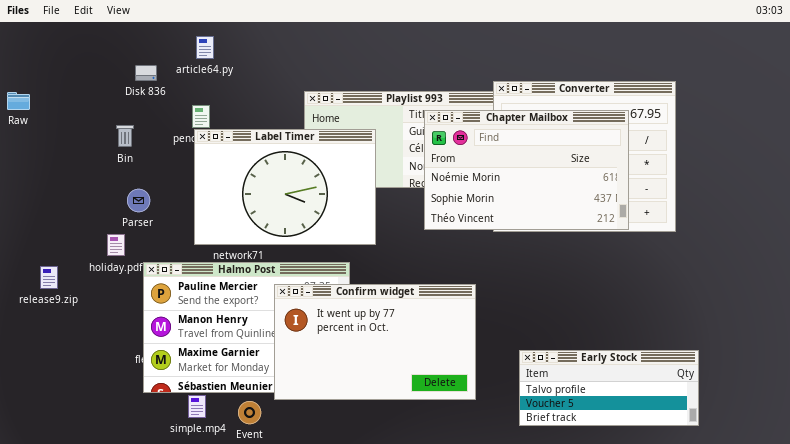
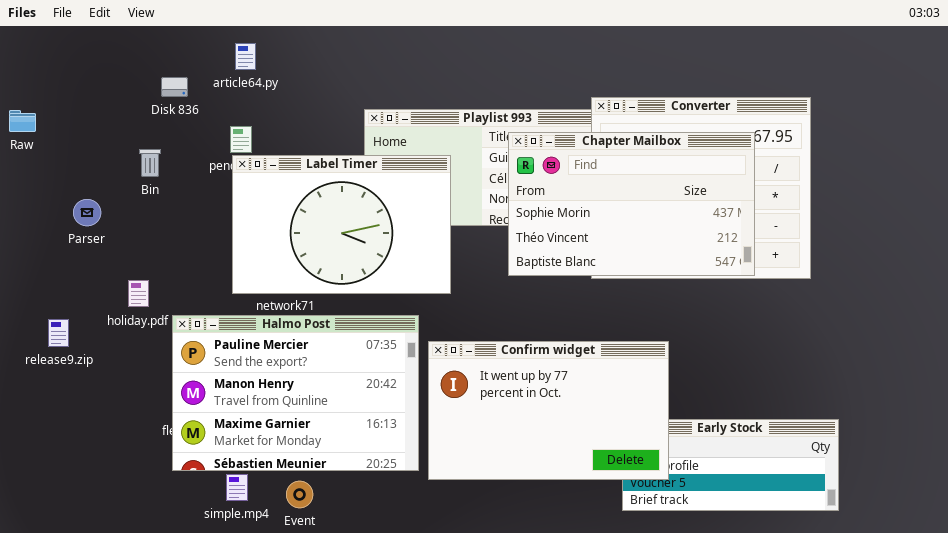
Chapter Mailbox: [424,110,629,230] -> [508,132,755,276], scrolled down 1 row
Parser: [127,189,150,212] -> [73,199,101,226], moved
Confirm widget: [274,284,476,400] -> [428,341,669,480], moved

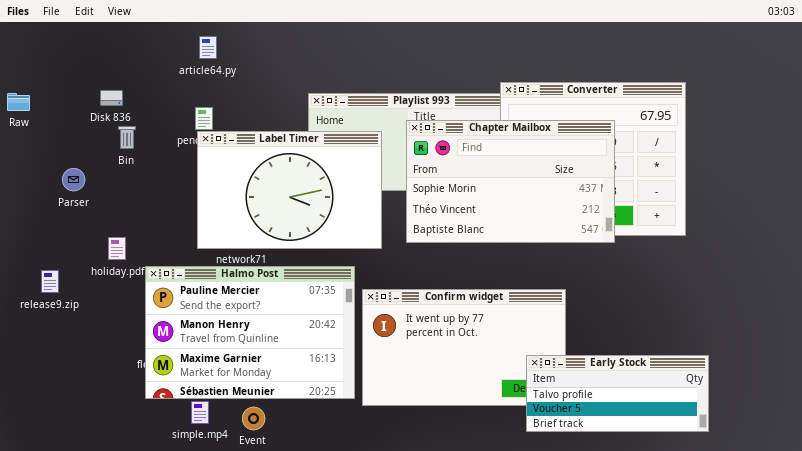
Disk 836: [161,77,188,97] -> [100,90,123,106], moved
Chapter Mailbox: [508,132,755,276] -> [406,120,615,243], moved
Early Stock: [622,419,839,511] -> [526,355,709,432], raised

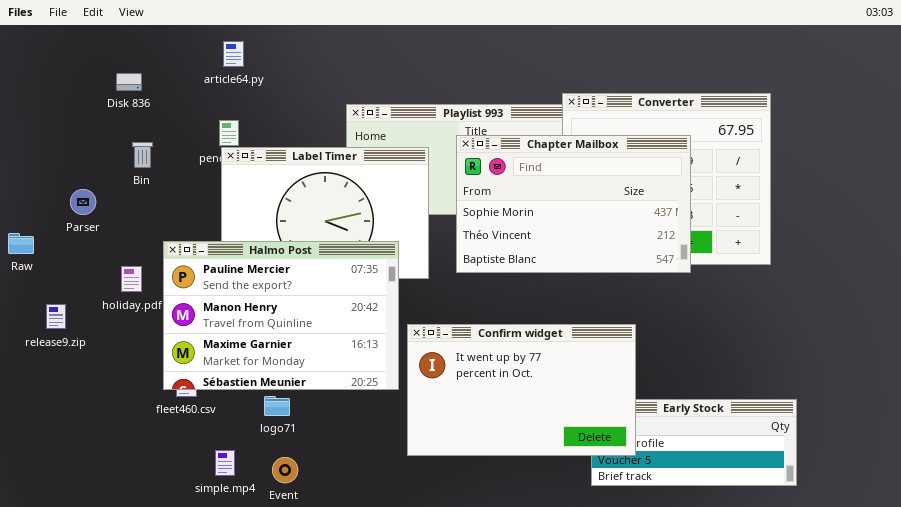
Disk 836: [100,90,123,106] -> [116,73,142,91], moved
Raw: [7,93,30,111] -> [8,233,34,254], moved
Halmo Post: [145,266,355,399] -> [163,241,399,390], moved
Confirm widget: [362,289,566,406] -> [407,324,636,456], raised

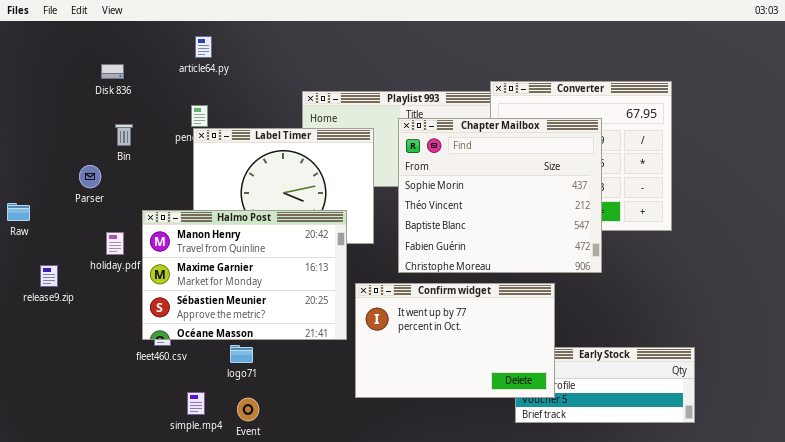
Chapter Mailbox: [456,135,691,273] -> [398,118,602,273], resized
Parser: [70,189,96,215] -> [79,165,101,188], moved
Halmo Post: [163,241,399,390] -> [142,210,347,340], scrolled down 1 row

